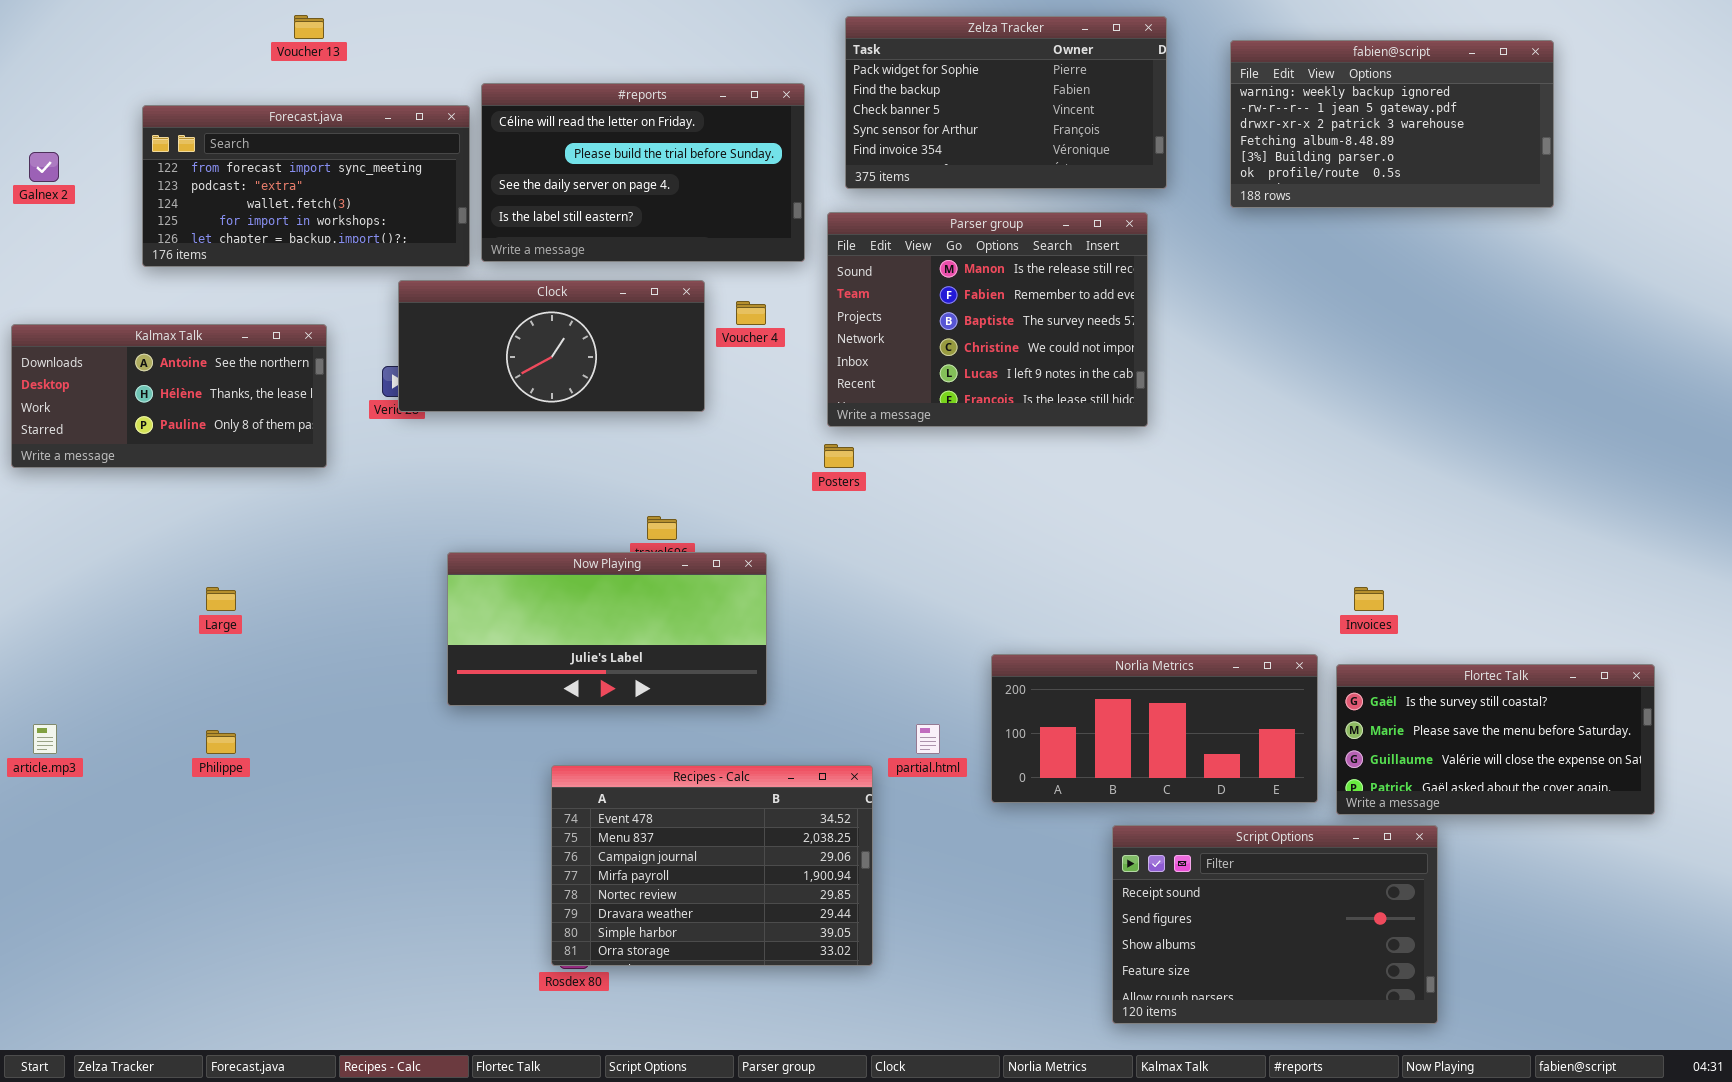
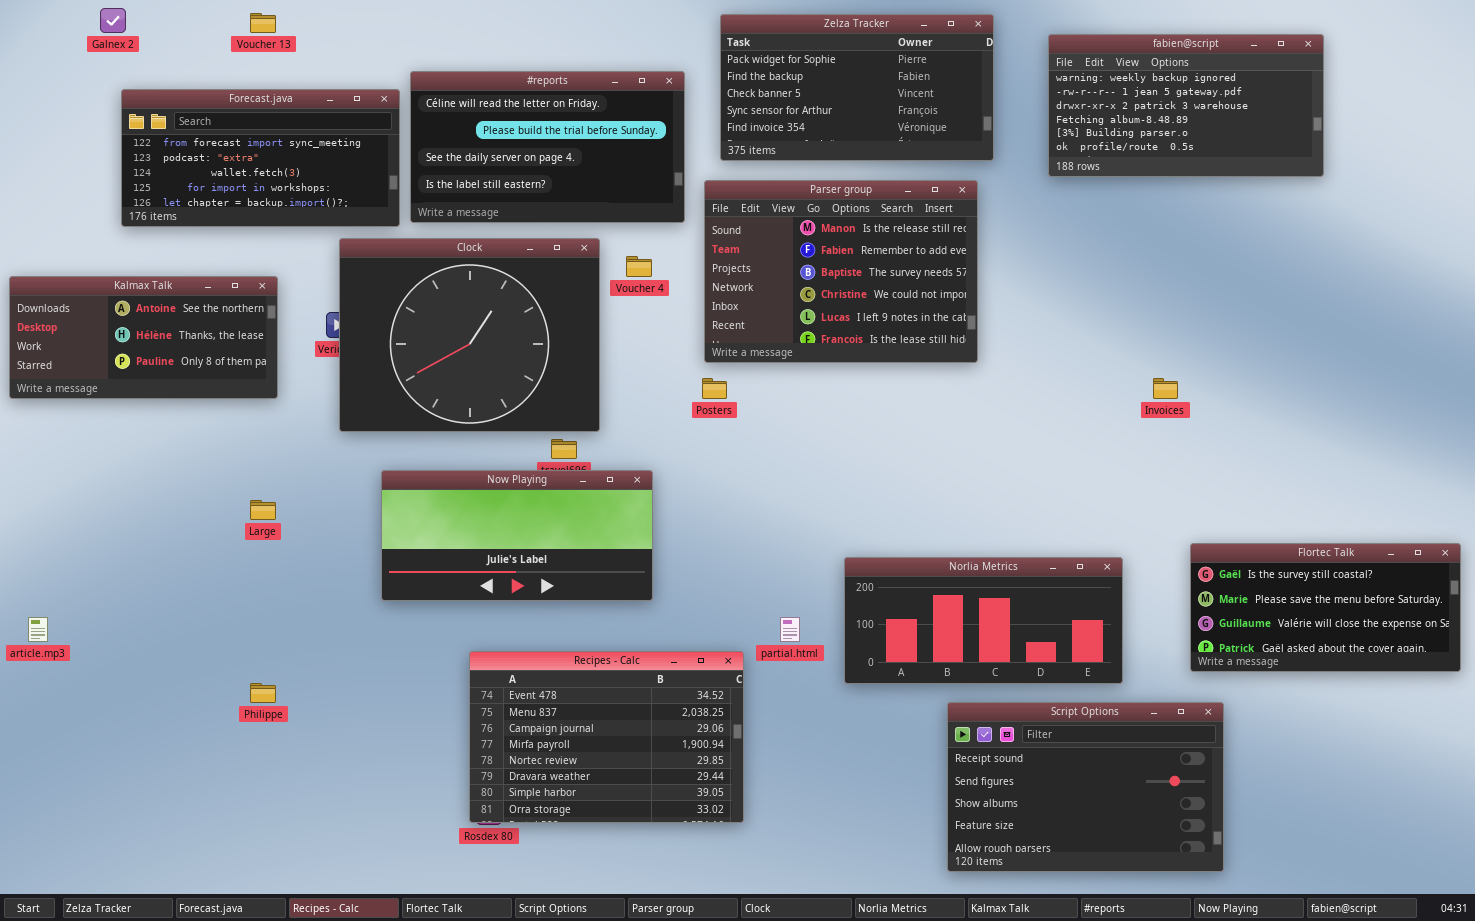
Galnex 2: [29,152,59,182] -> [100,8,126,33], moved
Clock: [398,280,705,412] -> [339,238,600,432], resized
Large: [206,587,236,611] -> [250,500,276,520], moved
Invoices: [1354,587,1384,611] -> [1153,378,1178,399], moved
Flortec Talk: [1336,664,1655,815] -> [1190,543,1461,672], moved
Philippe: [206,730,236,754] -> [250,683,276,703], moved

